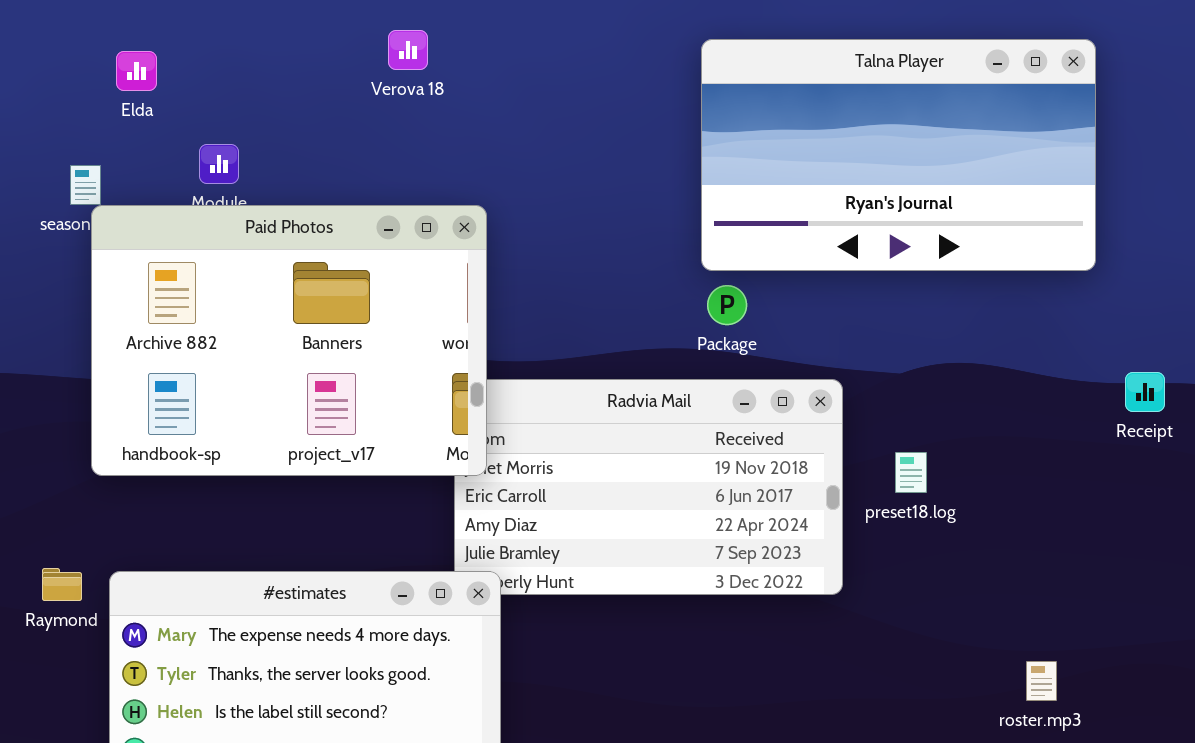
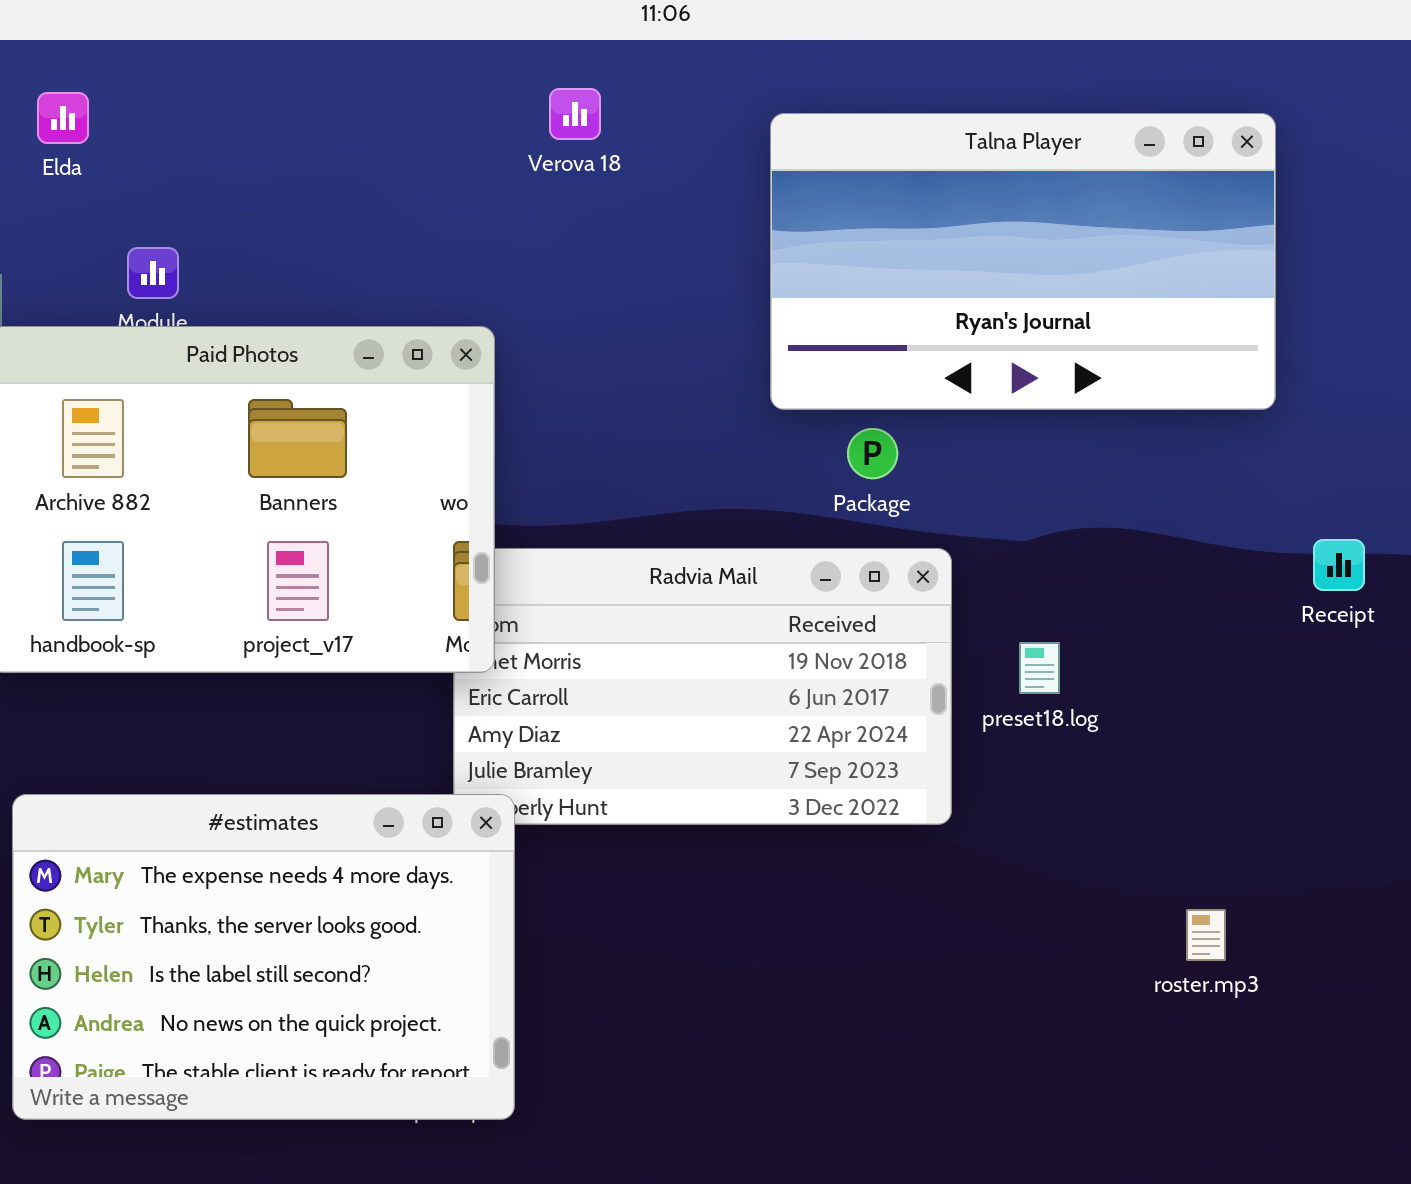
Verova 18: [388,30,428,70] -> [549,88,601,140], moved
Elda: [116,51,157,91] -> [37,92,89,144], moved
Package: [707,285,747,325] -> [847,428,898,479], moved

